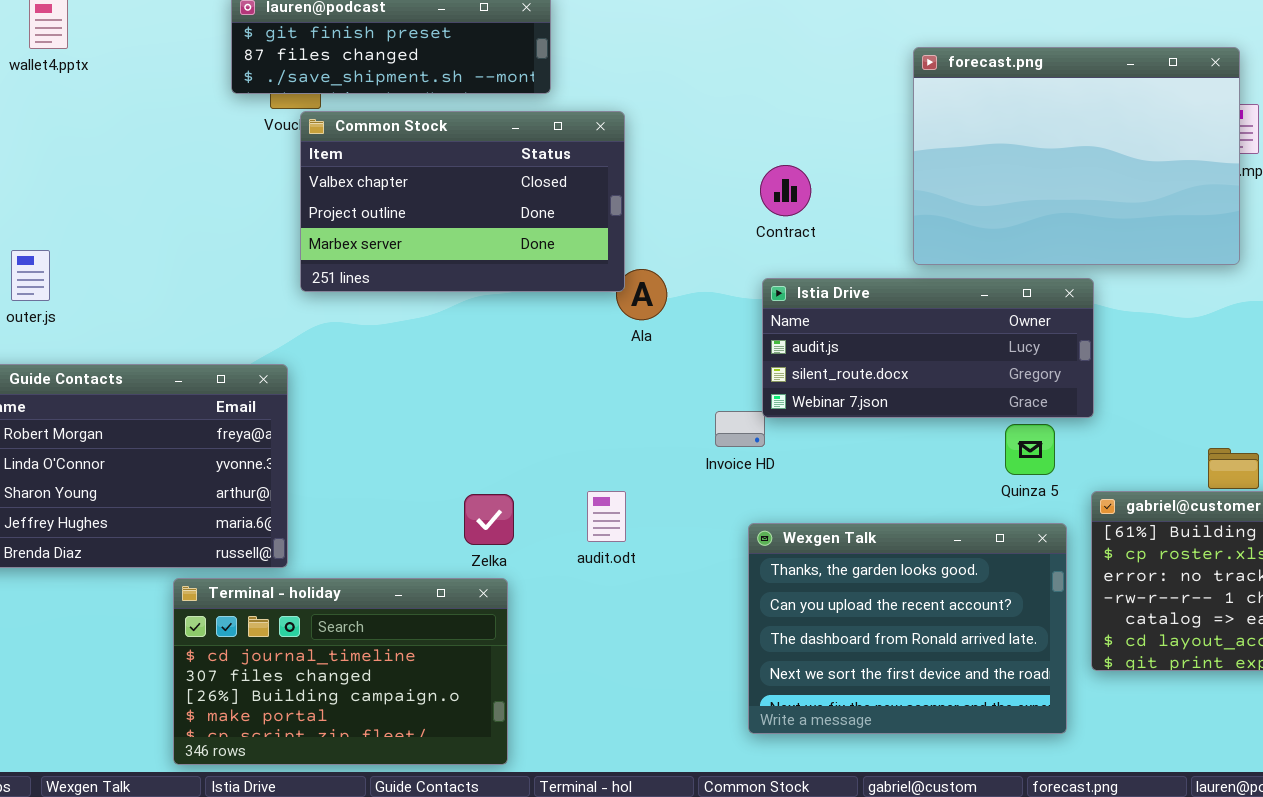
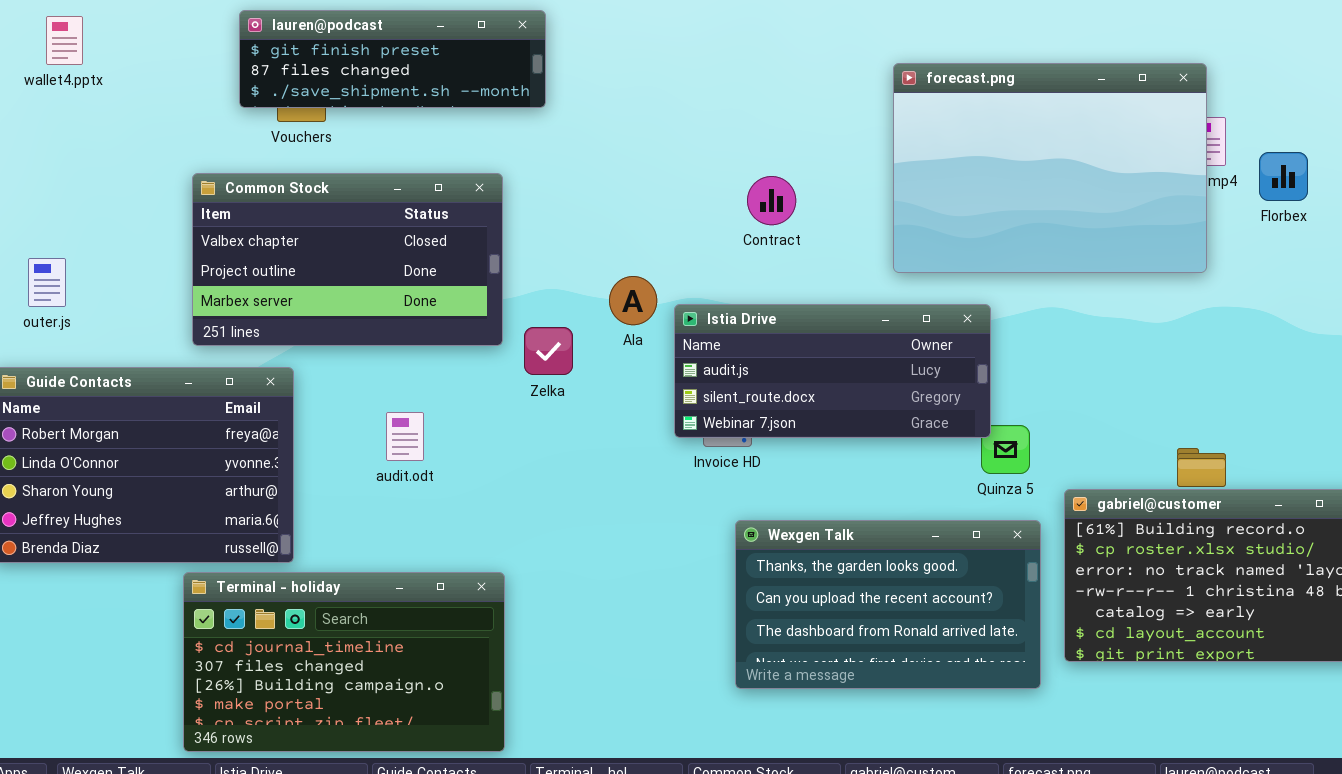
Common Stock: [300,111,625,292] -> [192,173,503,346], moved
Istia Drive: [762,278,1094,418] -> [674,304,991,438], moved
audit.odt: [587,491,626,542] -> [386,412,424,461], moved
Zelka: [464,494,514,545] -> [524,327,573,375], moved
Wexgen Talk: [748,523,1067,734] -> [735,520,1041,689], resized

